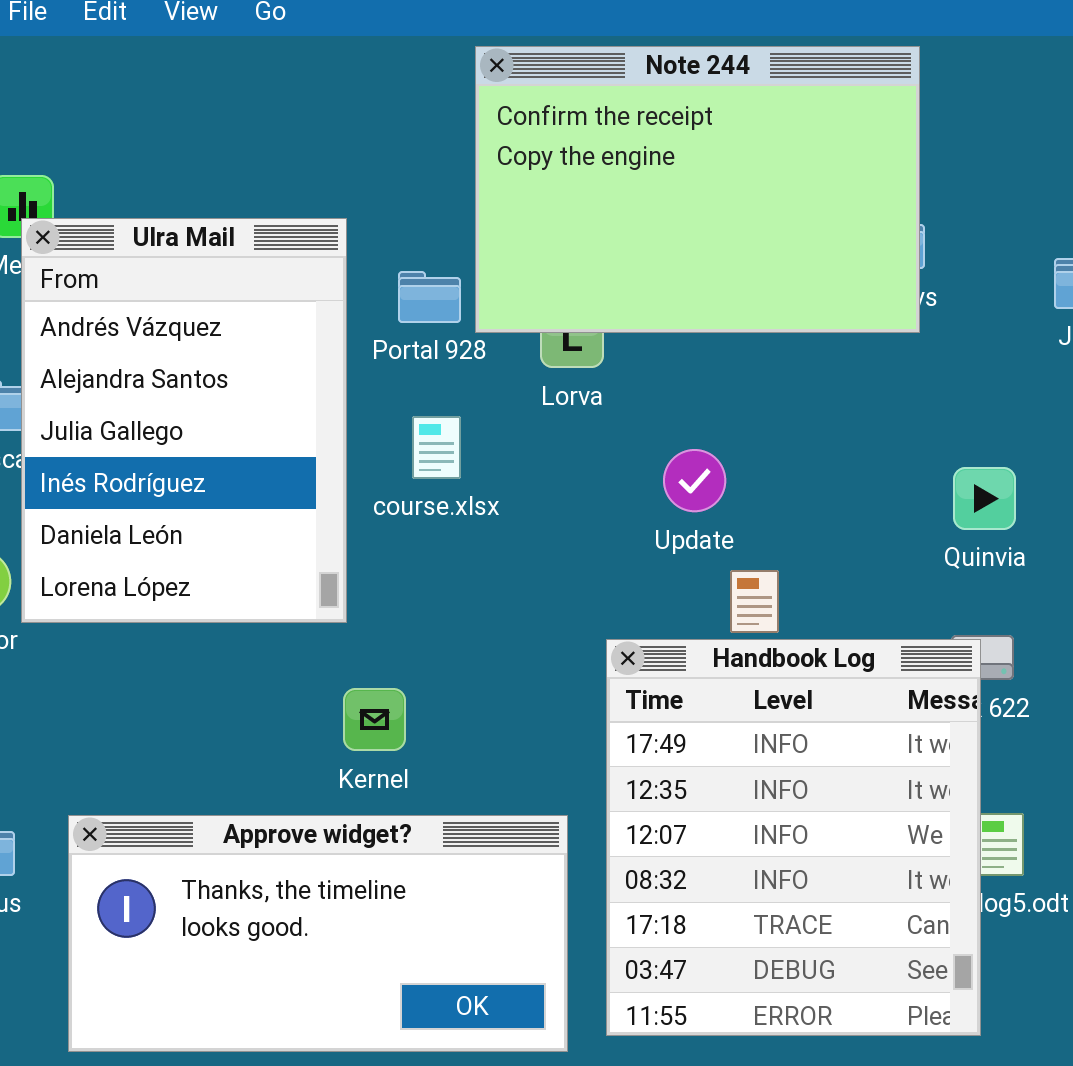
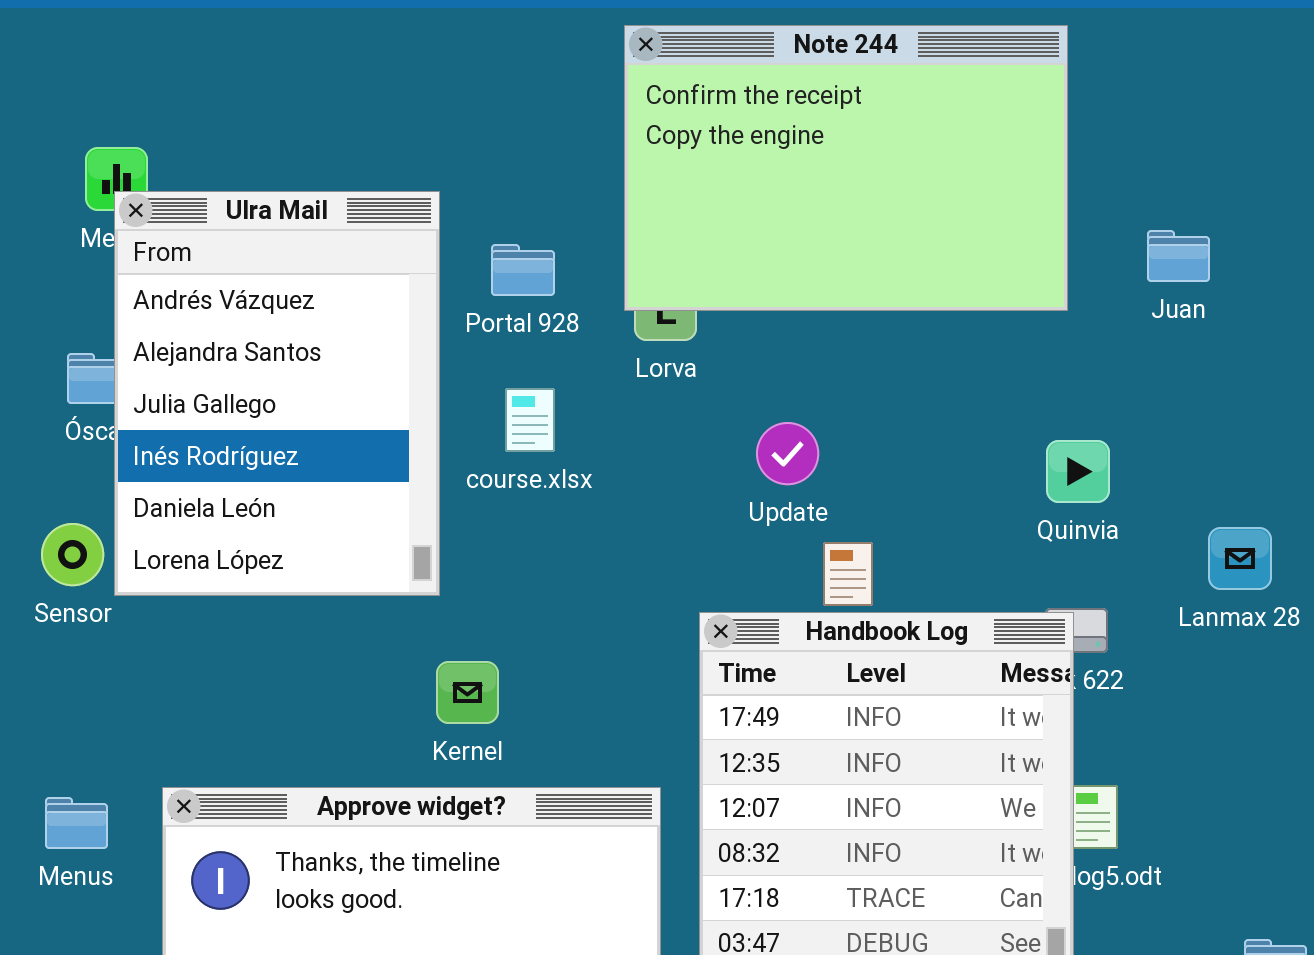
Note 244: [475,46,920,333] -> [624,25,1068,311], moved

